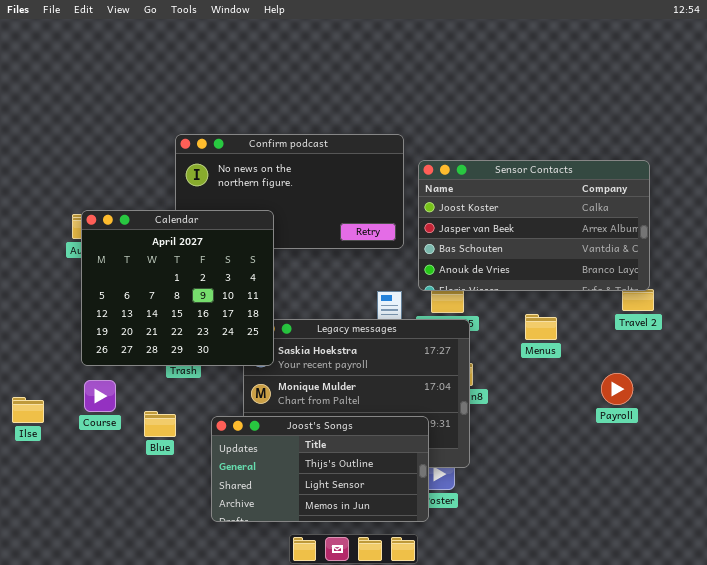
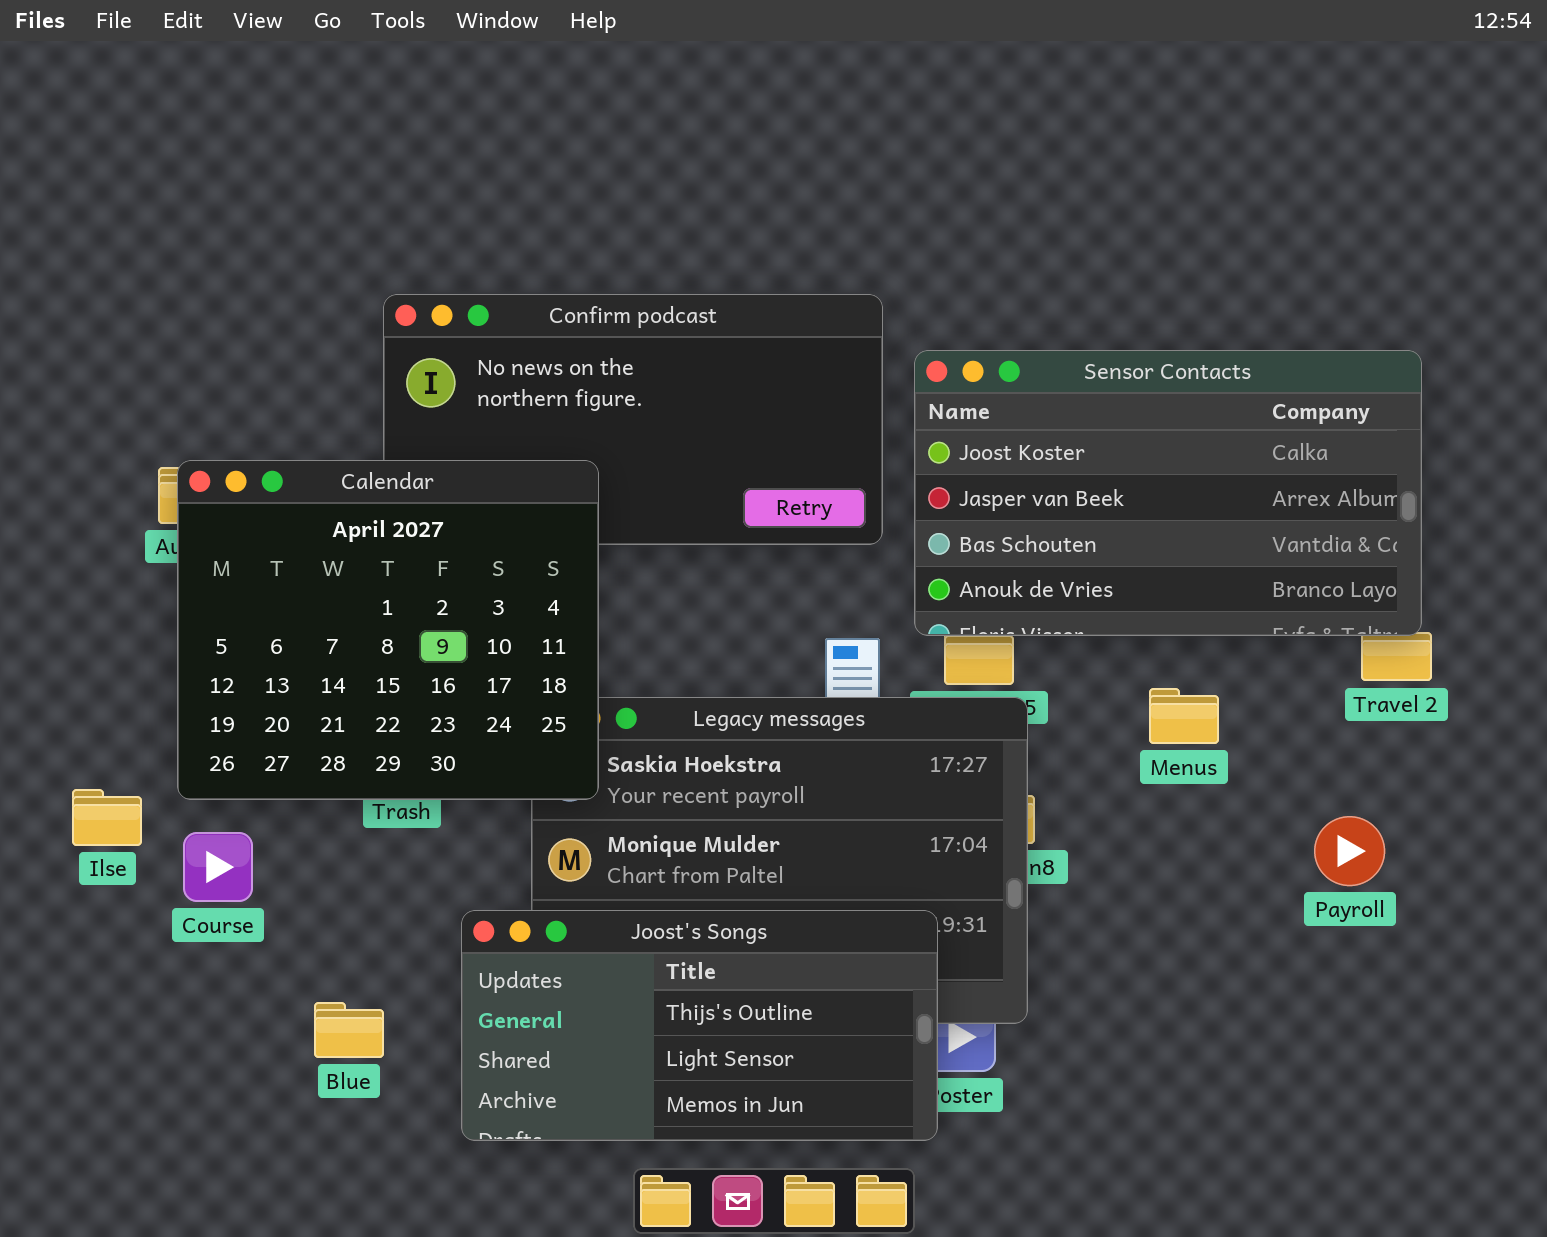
Ilse: [12,397,44,423] -> [72,789,142,846], moved
Blue: [144,411,176,437] -> [314,1002,384,1058], moved

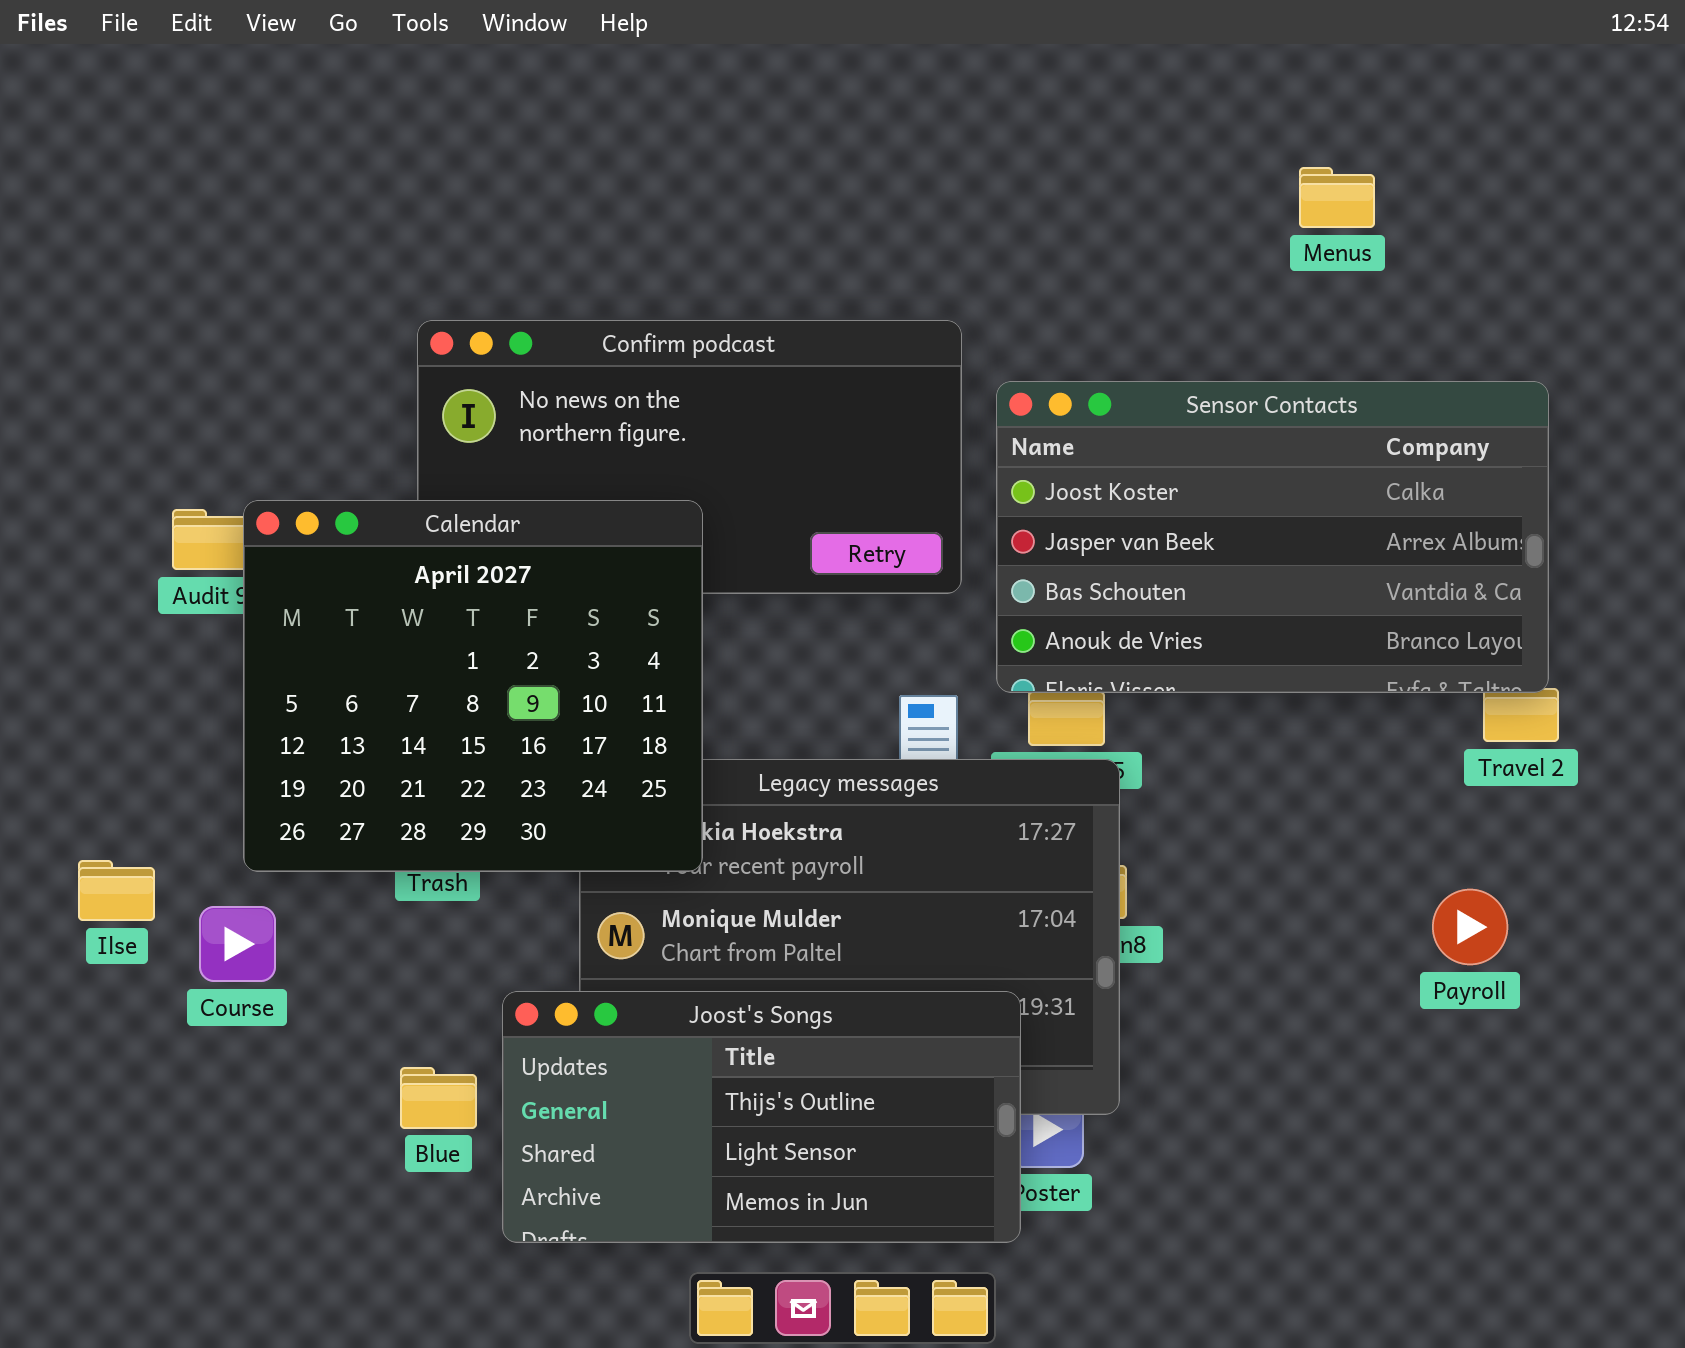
Calendar: [177,460,599,800] -> [243,500,703,872], moved
Menus: [1149,688,1219,744] -> [1299,167,1375,228], moved
Blue: [314,1002,384,1058] -> [400,1067,477,1129], moved

